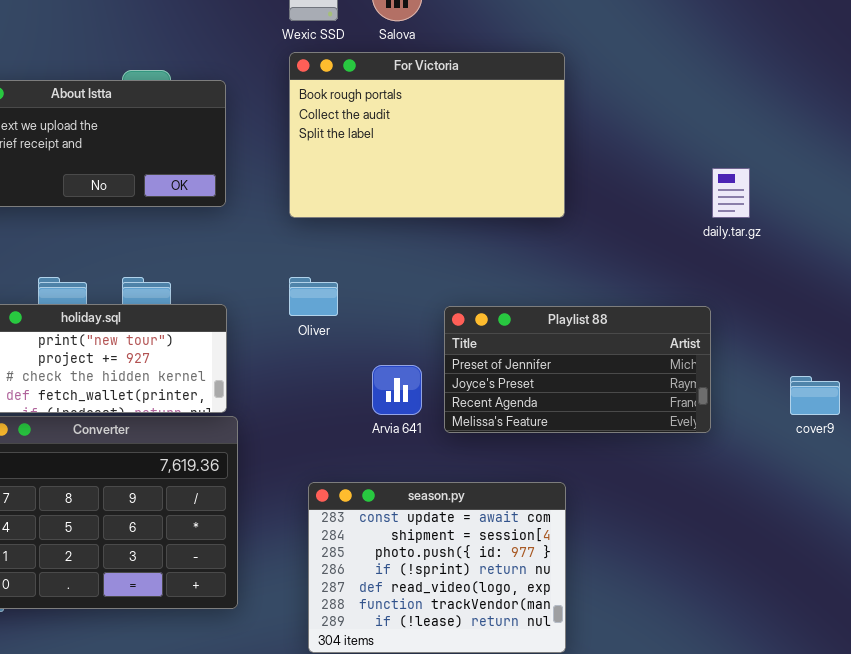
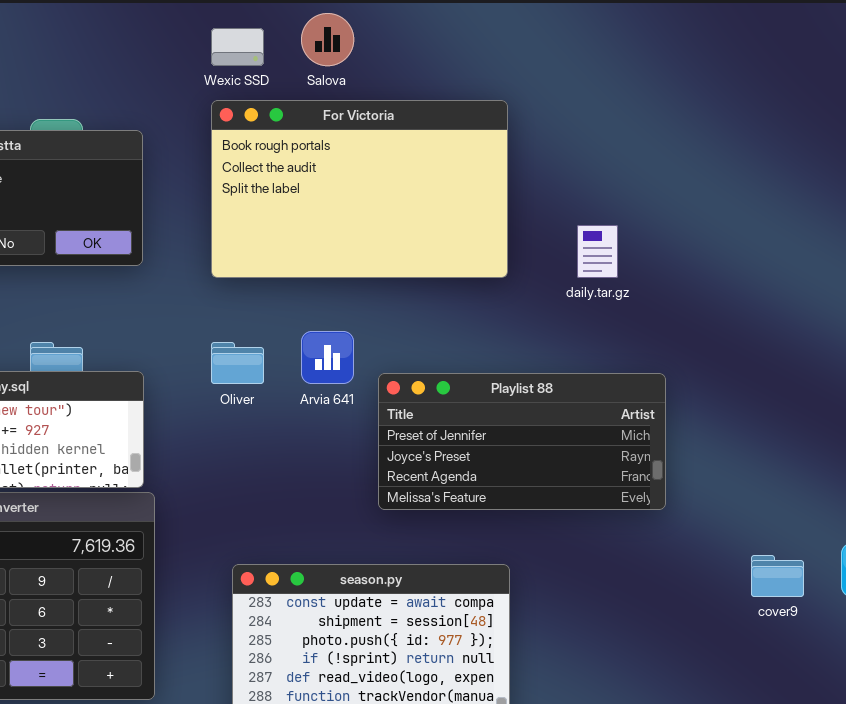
daily.tar.gz: [712,168,750,218] -> [577,225,618,278], moved
Arvia 641: [372,365,422,415] -> [301,331,354,384], moved
cover9: [790,376,840,415] -> [751,555,804,597], moved

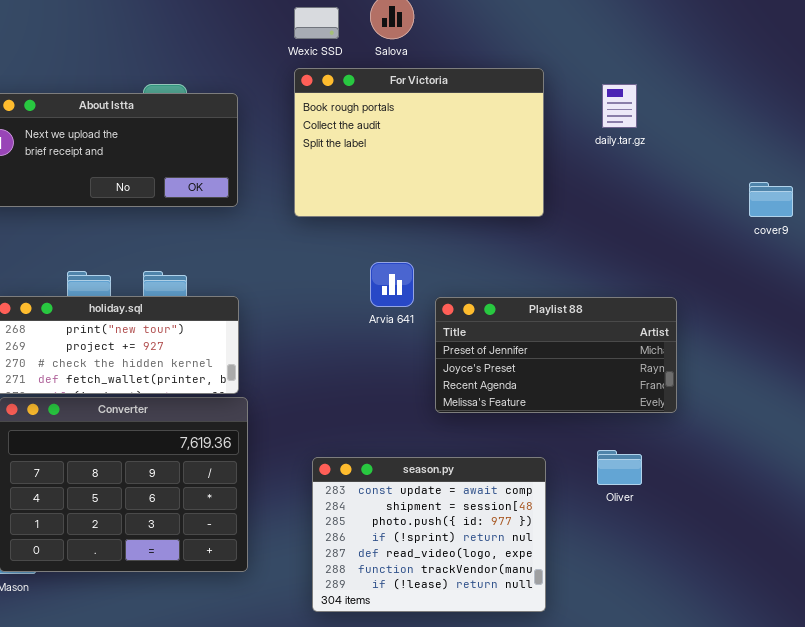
daily.tar.gz: [577,225,618,278] -> [602,84,637,128], moved
Oliver: [211,342,264,384] -> [597,450,642,485], moved
cover9: [751,555,804,597] -> [749,182,793,217], moved

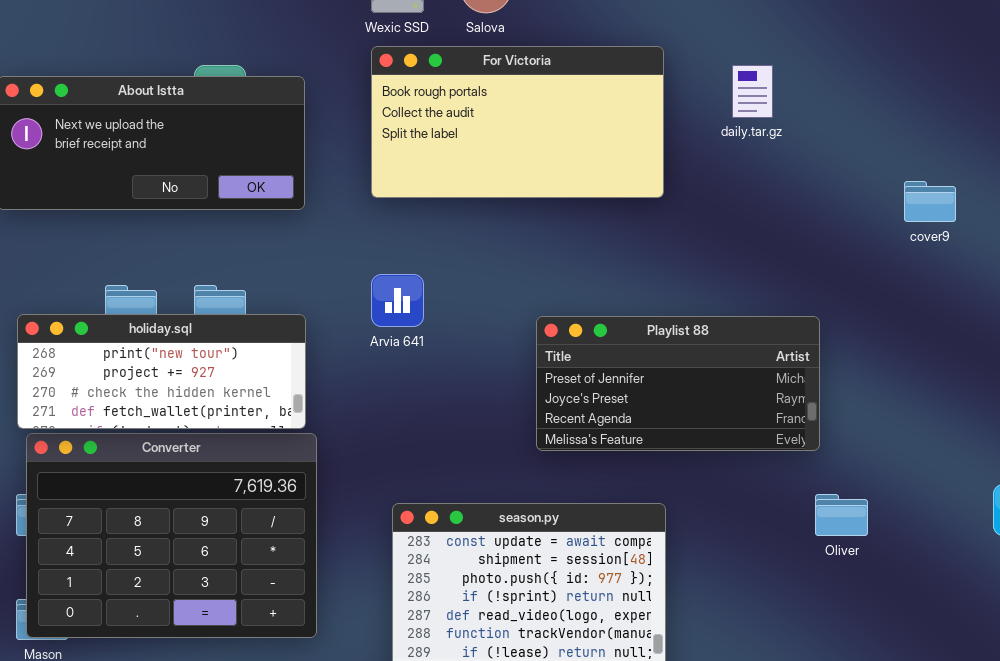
For Victoria: [294,68,544,217] -> [371,46,664,198], resized
Arvia 641: [370,262,414,307] -> [371,274,424,327], moved
Oliver: [597,450,642,485] -> [815,494,868,536], moved

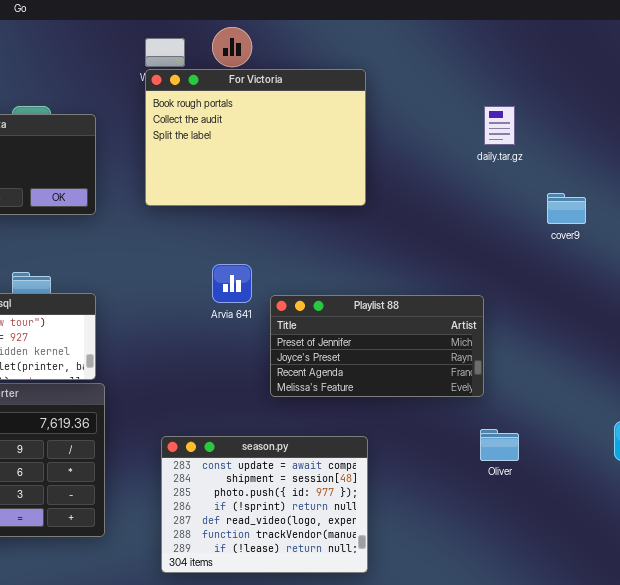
For Victoria: [371,46,664,198] -> [145,69,366,206], resized
daily.tar.gz: [732,65,773,118] -> [484,106,515,145], moved
Arvia 641: [371,274,424,327] -> [212,264,252,303], moved

